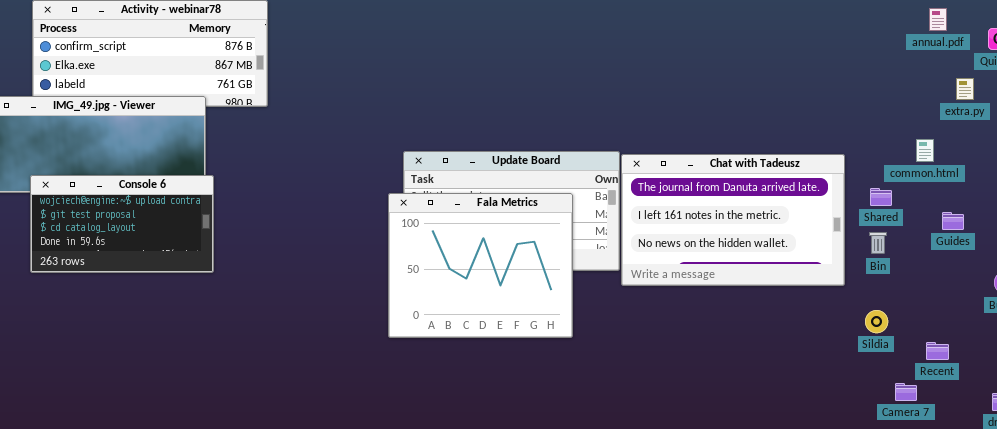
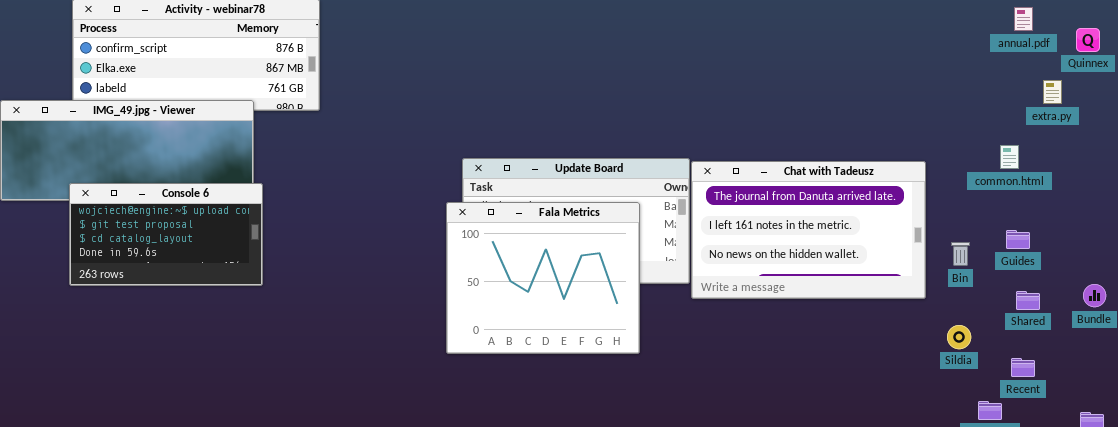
Shared: [870,188,892,206] -> [1016,291,1040,310], moved
Guides: [942,212,964,230] -> [1006,230,1030,249], moved

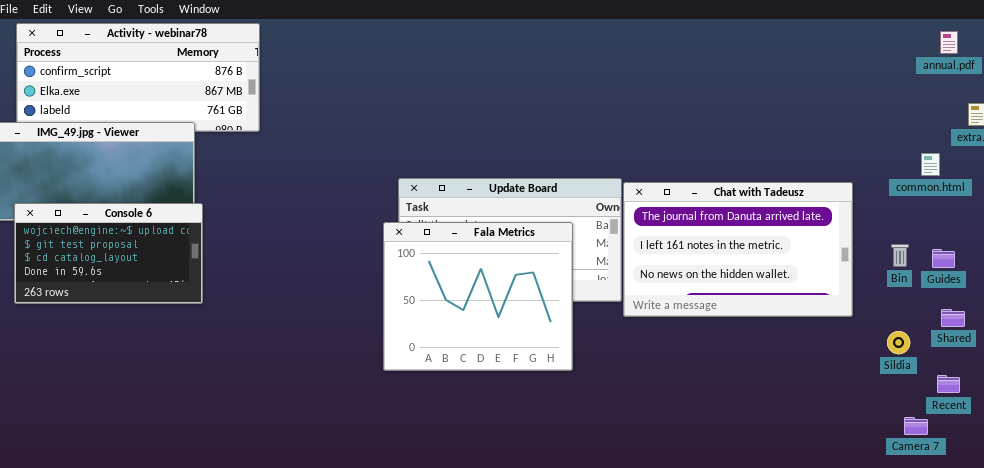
common.html: [1000,145,1019,169] -> [921,153,940,176], moved
Bin: [951,242,970,266] -> [891,244,909,267], moved
Sildia: [947,325,971,349] -> [887,331,910,354], moved

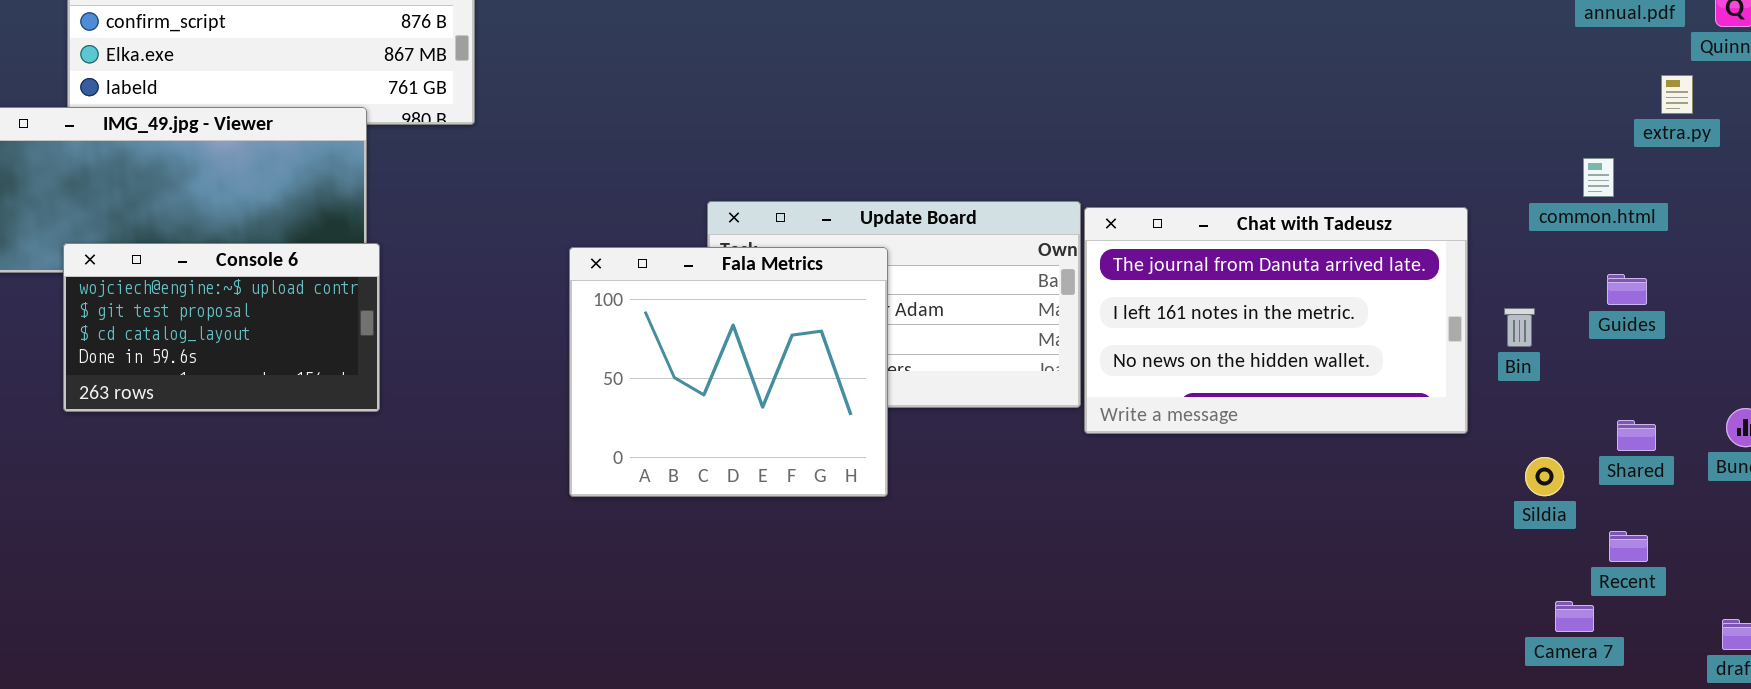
Fala Metrics: [383,222,573,371] -> [569,247,888,497], moved
Bin: [891,244,909,267] -> [1504,308,1535,347], moved
Guides: [932,249,955,268] -> [1607,274,1647,305], moved

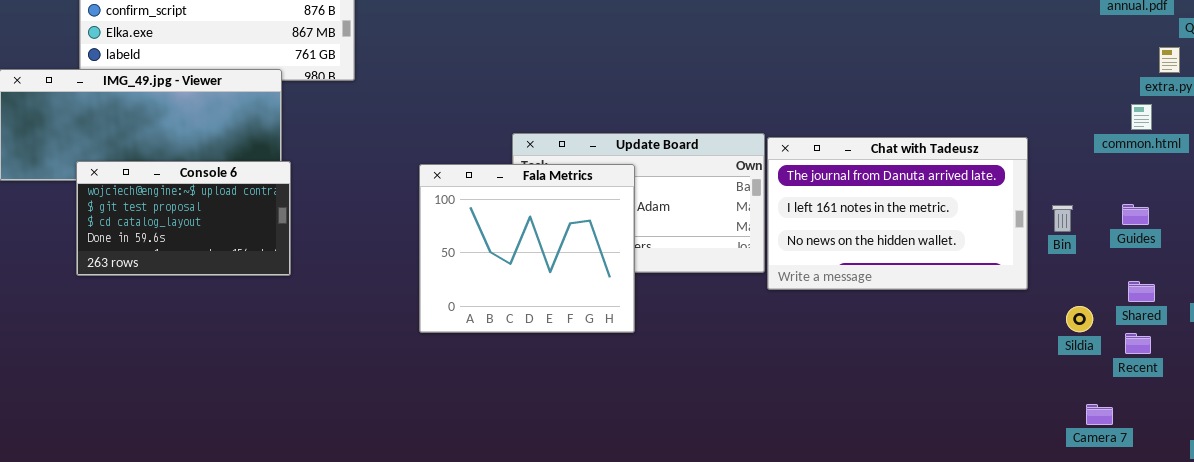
common.html: [1583,158,1614,197] -> [1131,104,1152,130], moved
Guides: [1607,274,1647,305] -> [1122,204,1149,225], moved
Recent: [1609,531,1648,562] -> [1125,333,1151,354], moved

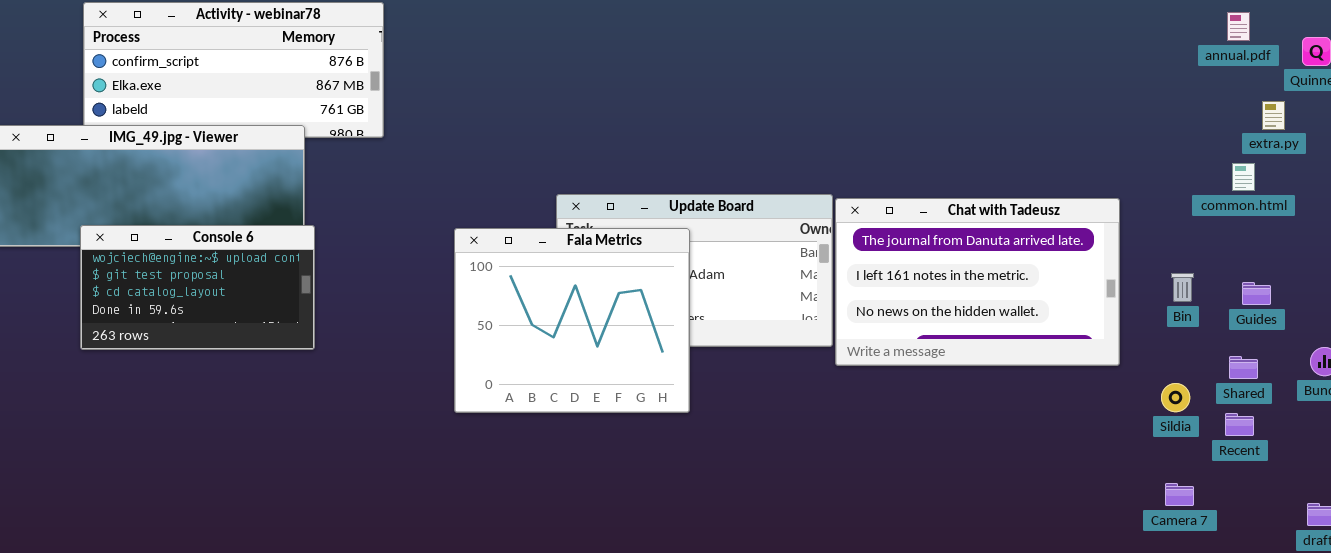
Guides: [1122,204,1149,225] -> [1242,282,1271,305], moved
Bin: [1052,205,1073,232] -> [1171,273,1194,302], moved
Camera 7: [1086,404,1113,425] -> [1165,483,1194,506], moved

